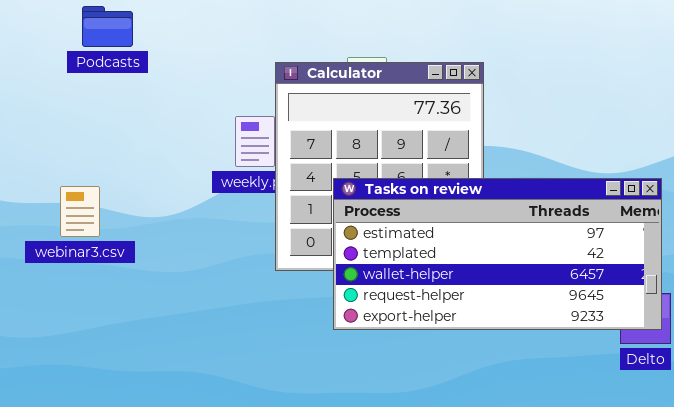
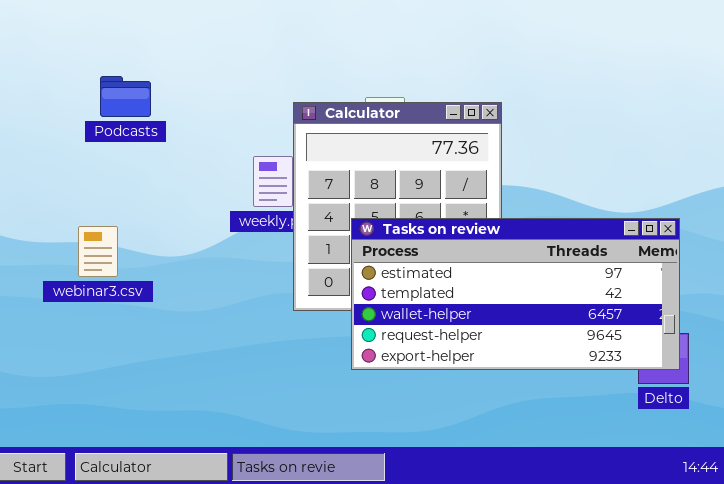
Podcasts: [82,6,133,47] -> [100,76,151,117], moved

